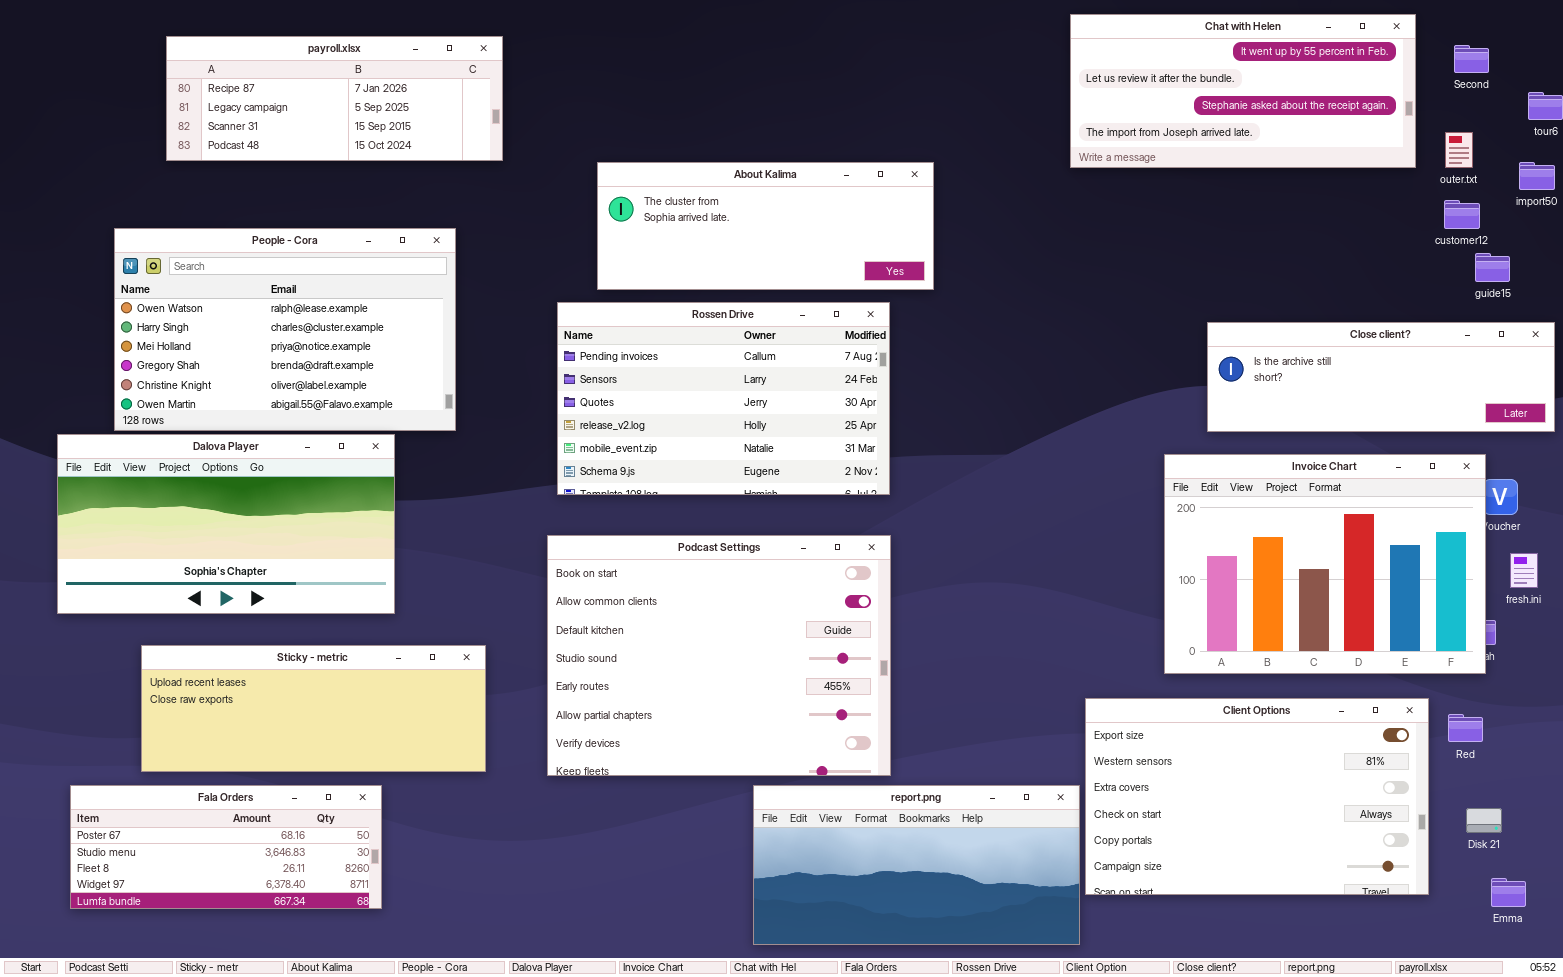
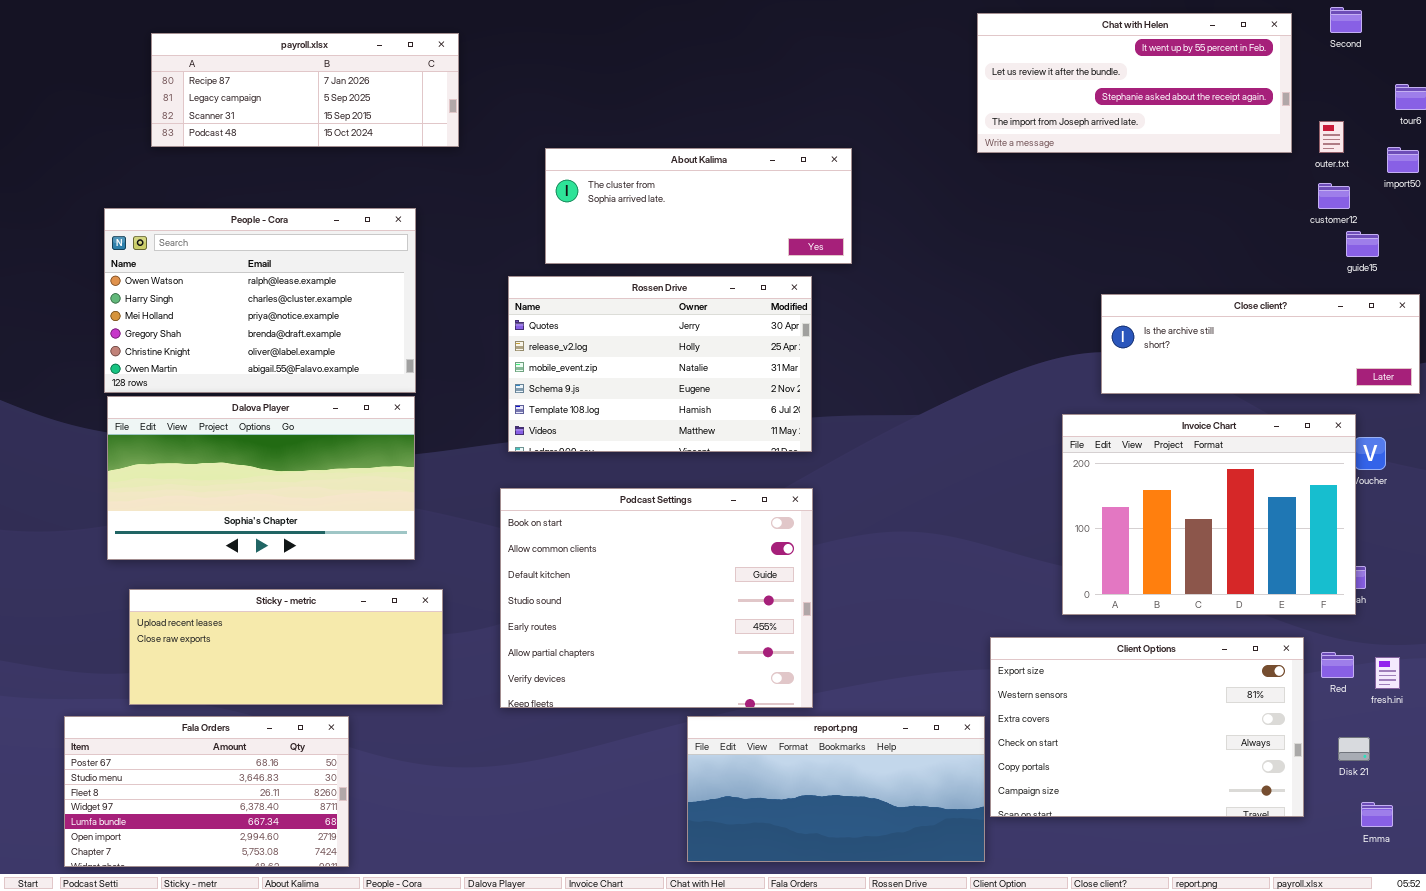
Second: [1454,45,1489,73] -> [1330,7,1362,33], moved
Rossen Drive: [557,302,890,495] -> [508,276,812,452], scrolled down 2 rows
Dalova Player: [57,434,395,614] -> [107,396,415,560], moved
fresh.ini: [1510,553,1538,588] -> [1375,657,1400,689], moved
Fala Orders: [70,785,382,909] -> [64,716,349,867], resized

